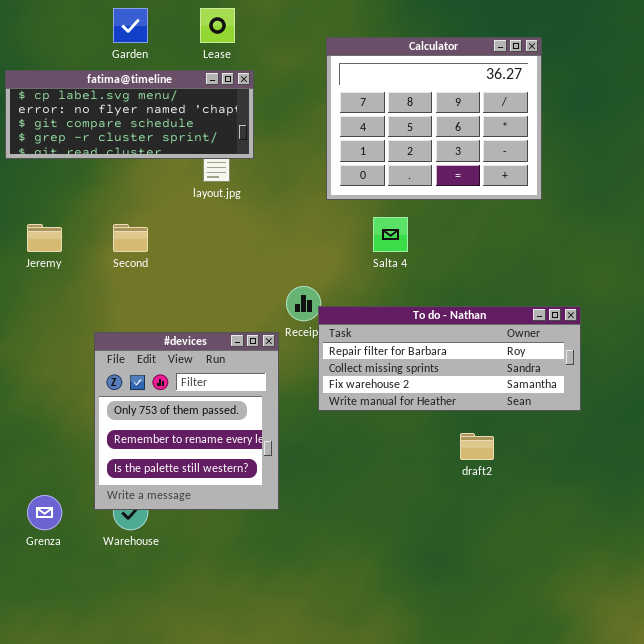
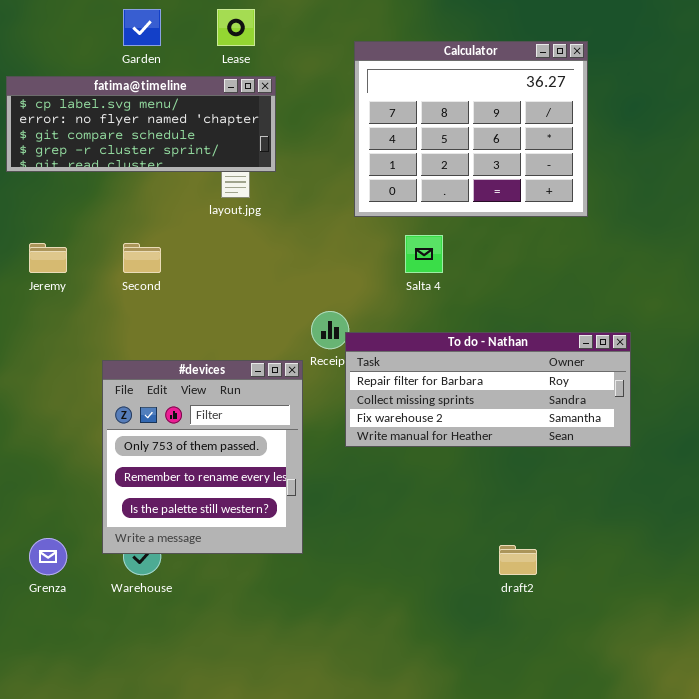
draft2: [460,433,494,460] -> [499,545,537,575], moved

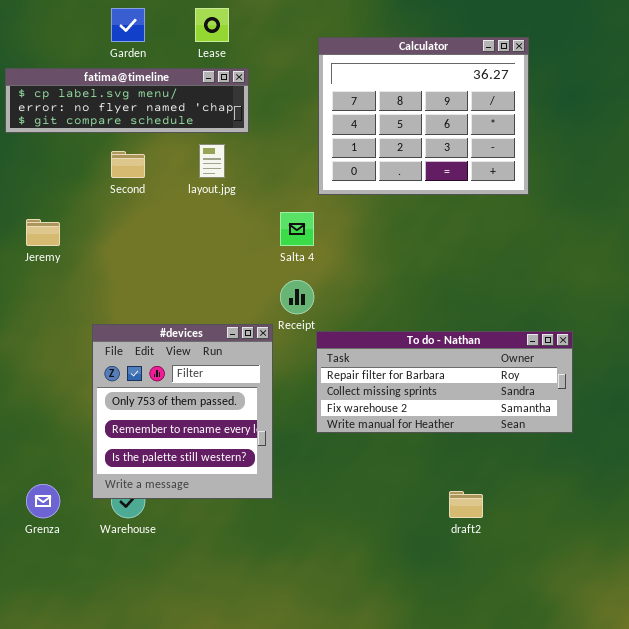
fatima@timeline: [6,76,276,172] -> [5,68,249,133], resized
Salta 4: [405,235,443,273] -> [280,212,314,246], moved
Second: [123,243,161,273] -> [111,151,145,178], moved
To do - Nathan: [345,332,631,447] -> [316,331,573,433], moved

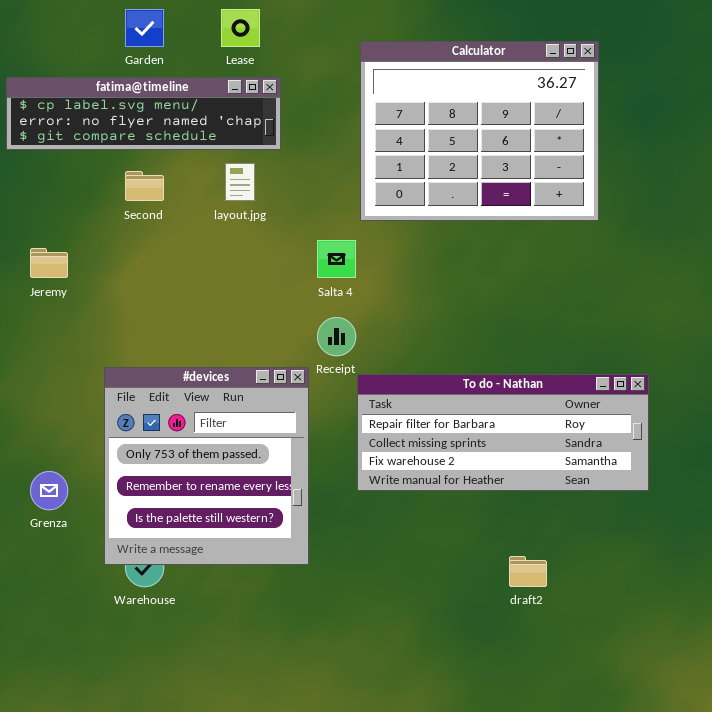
Grenza: [26,484,60,518] -> [30,471,68,510], moved

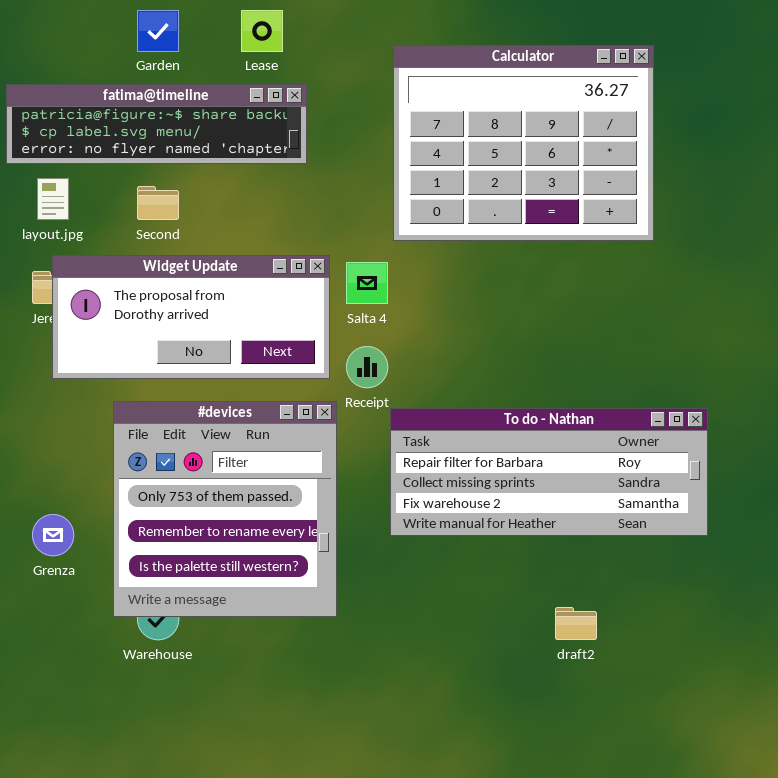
fatima@timeline: [6,77,281,150] -> [6,84,307,164], scrolled up 1 row
layout.jpg: [225,163,255,201] -> [37,178,69,220], moved
Widget Update: none -> [52,255,330,379], opened

